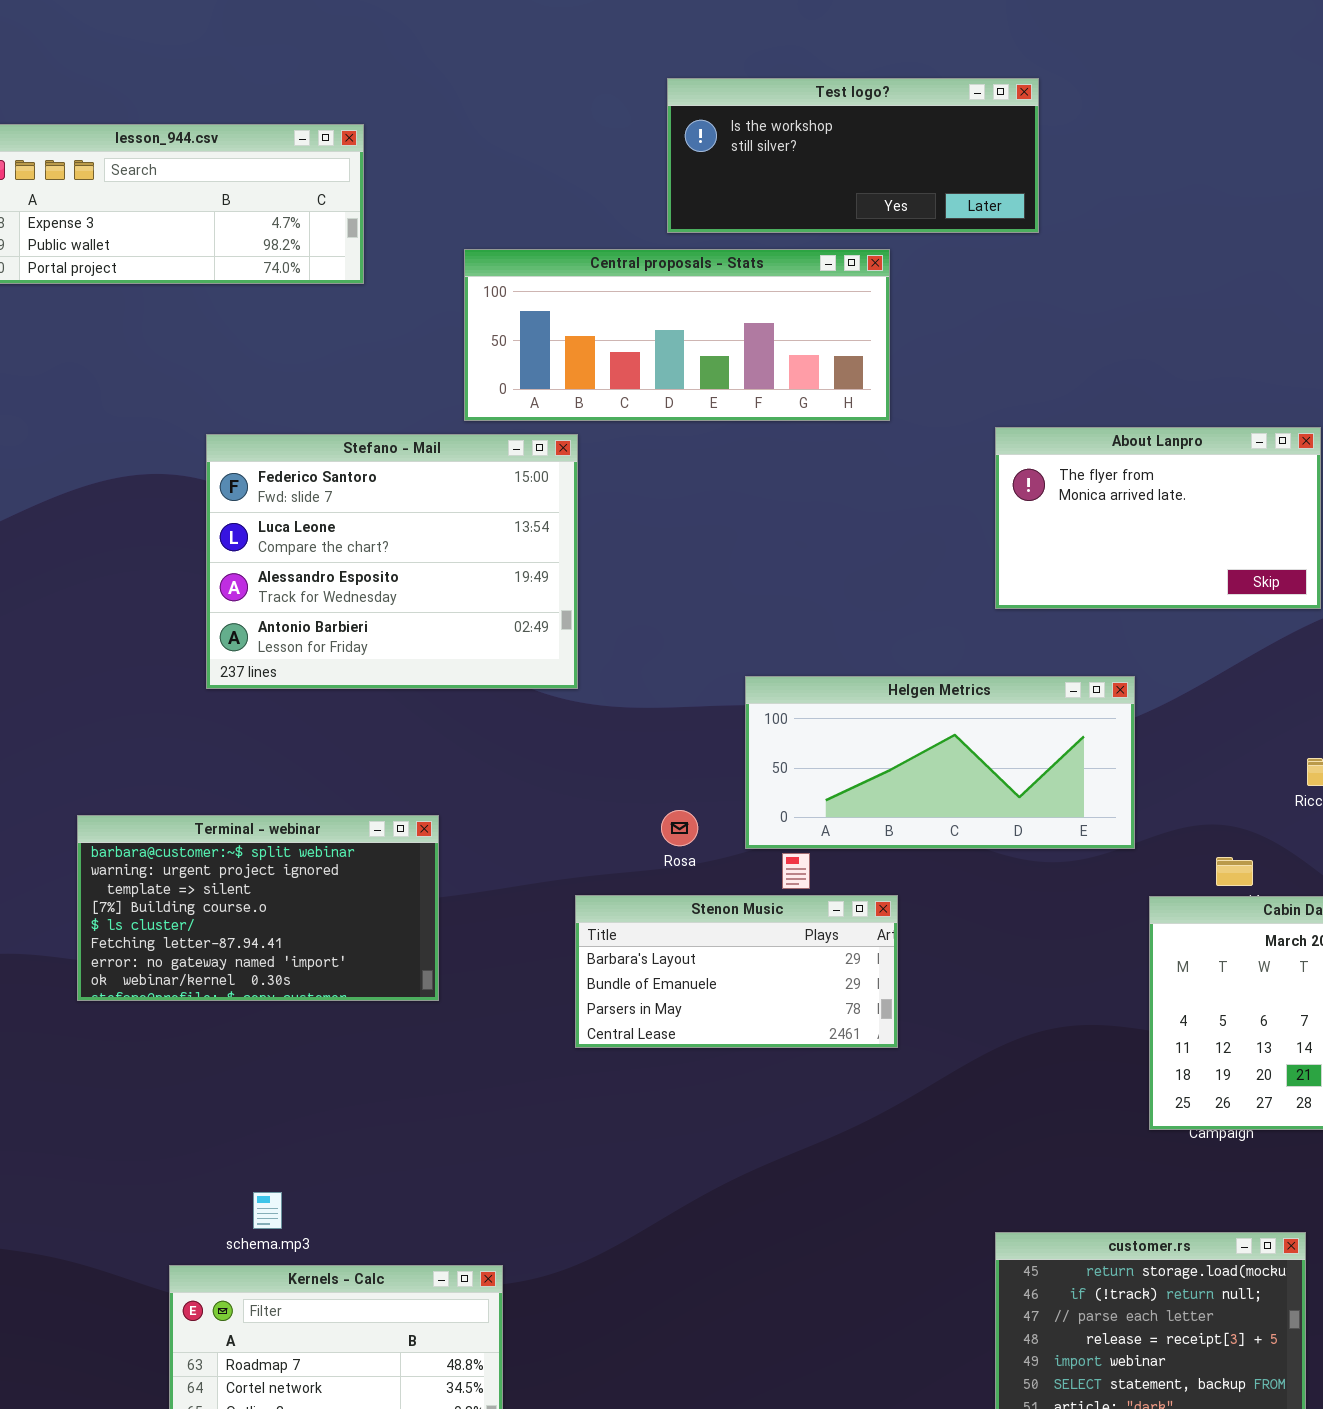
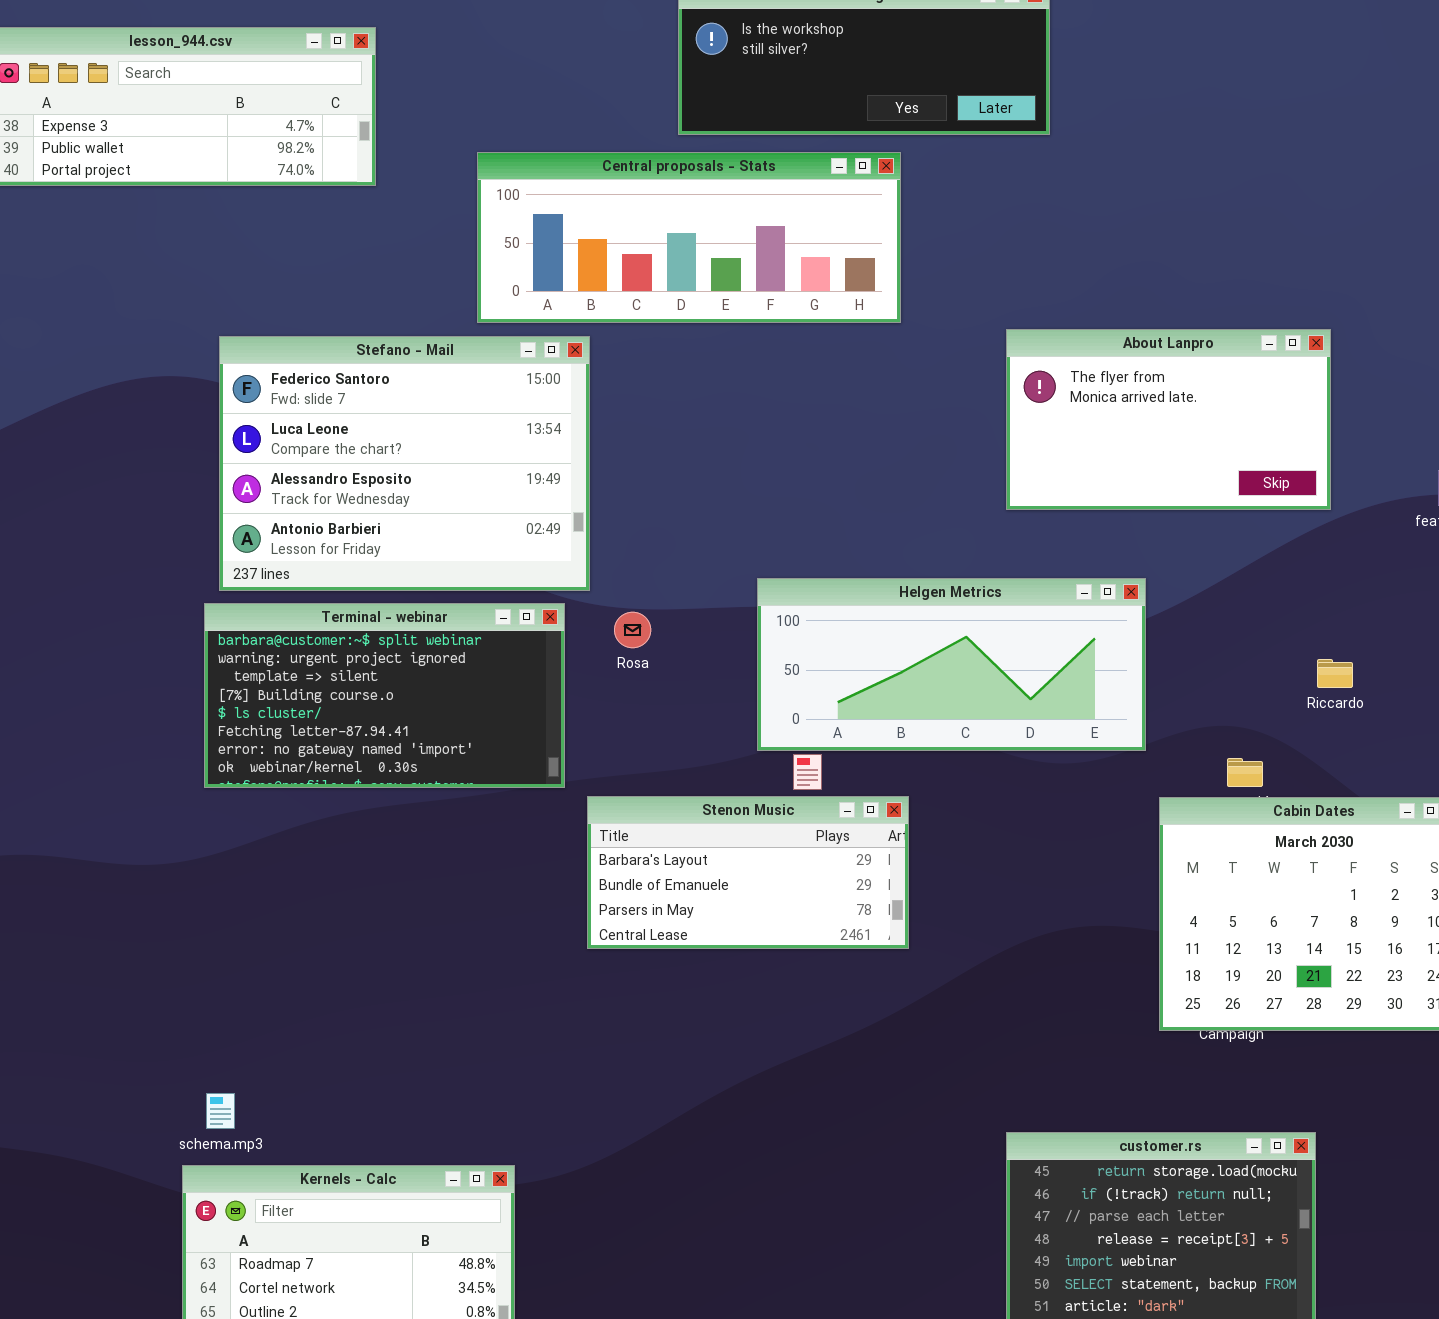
Rosa: [661,810,698,846] -> [614,612,651,648], moved
Terminal - webinar: [77,815,439,1001] -> [204,603,565,788], moved
schema.mp3: [253,1192,282,1229] -> [206,1093,235,1129], moved

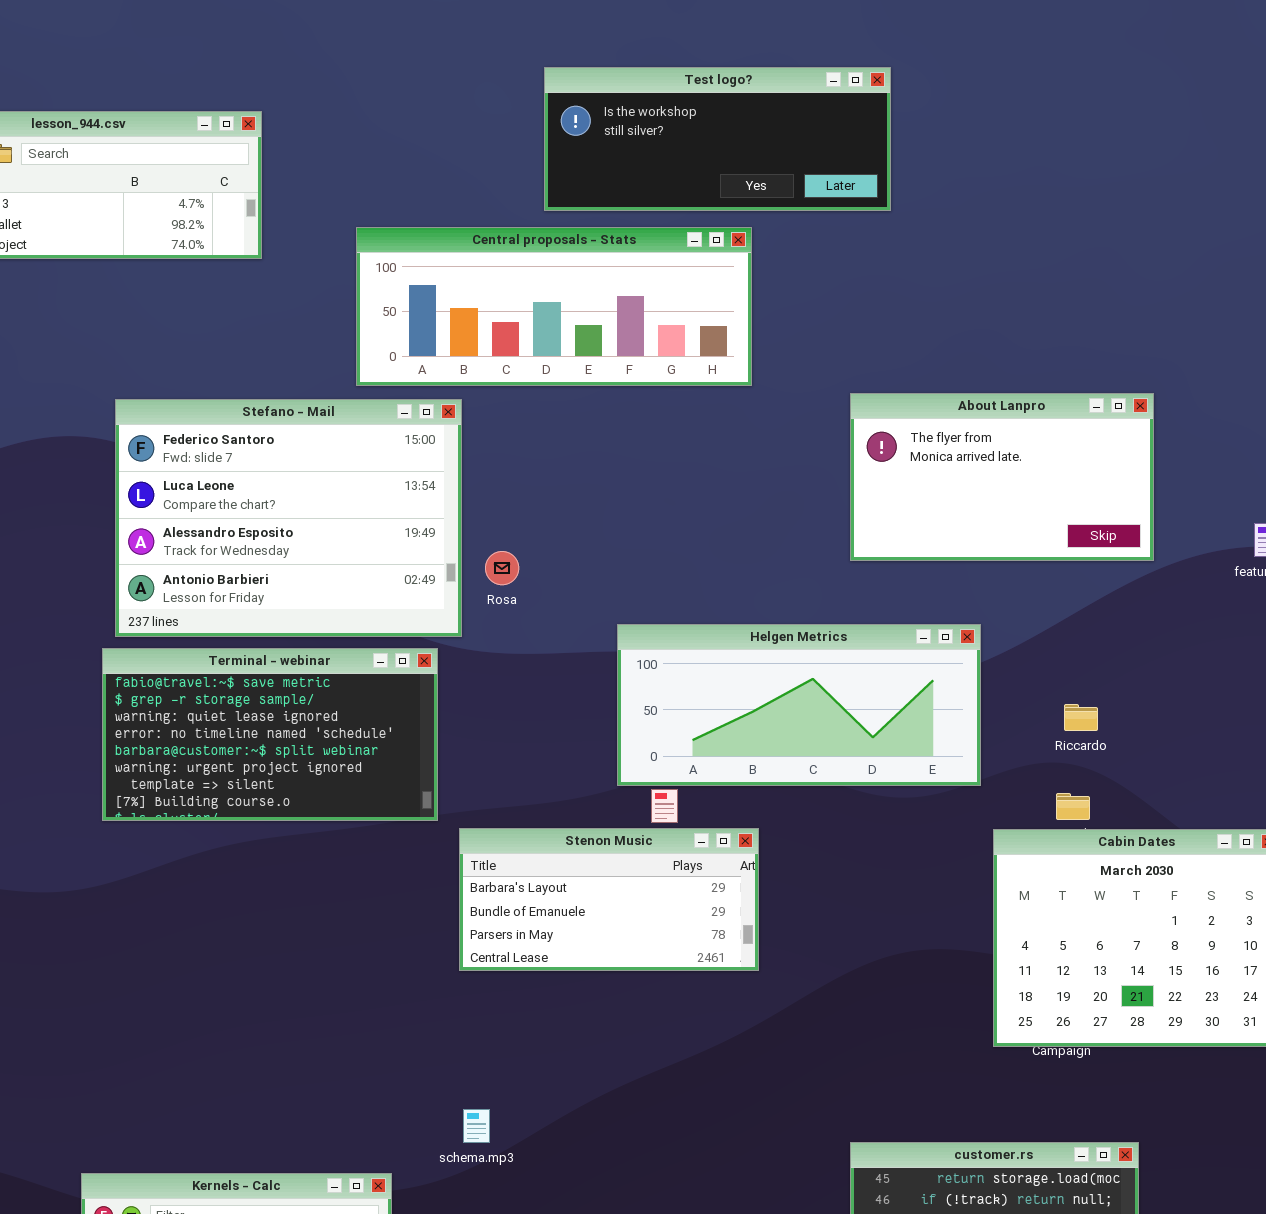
Terminal - webinar: [204,603,565,788] -> [102,648,438,821], scrolled up 4 rows
Rosa: [614,612,651,648] -> [485,551,519,585], moved
Riccardo: [1317,659,1353,688] -> [1064,704,1098,731], moved
schema.mp3: [206,1093,235,1129] -> [463,1109,490,1143], moved

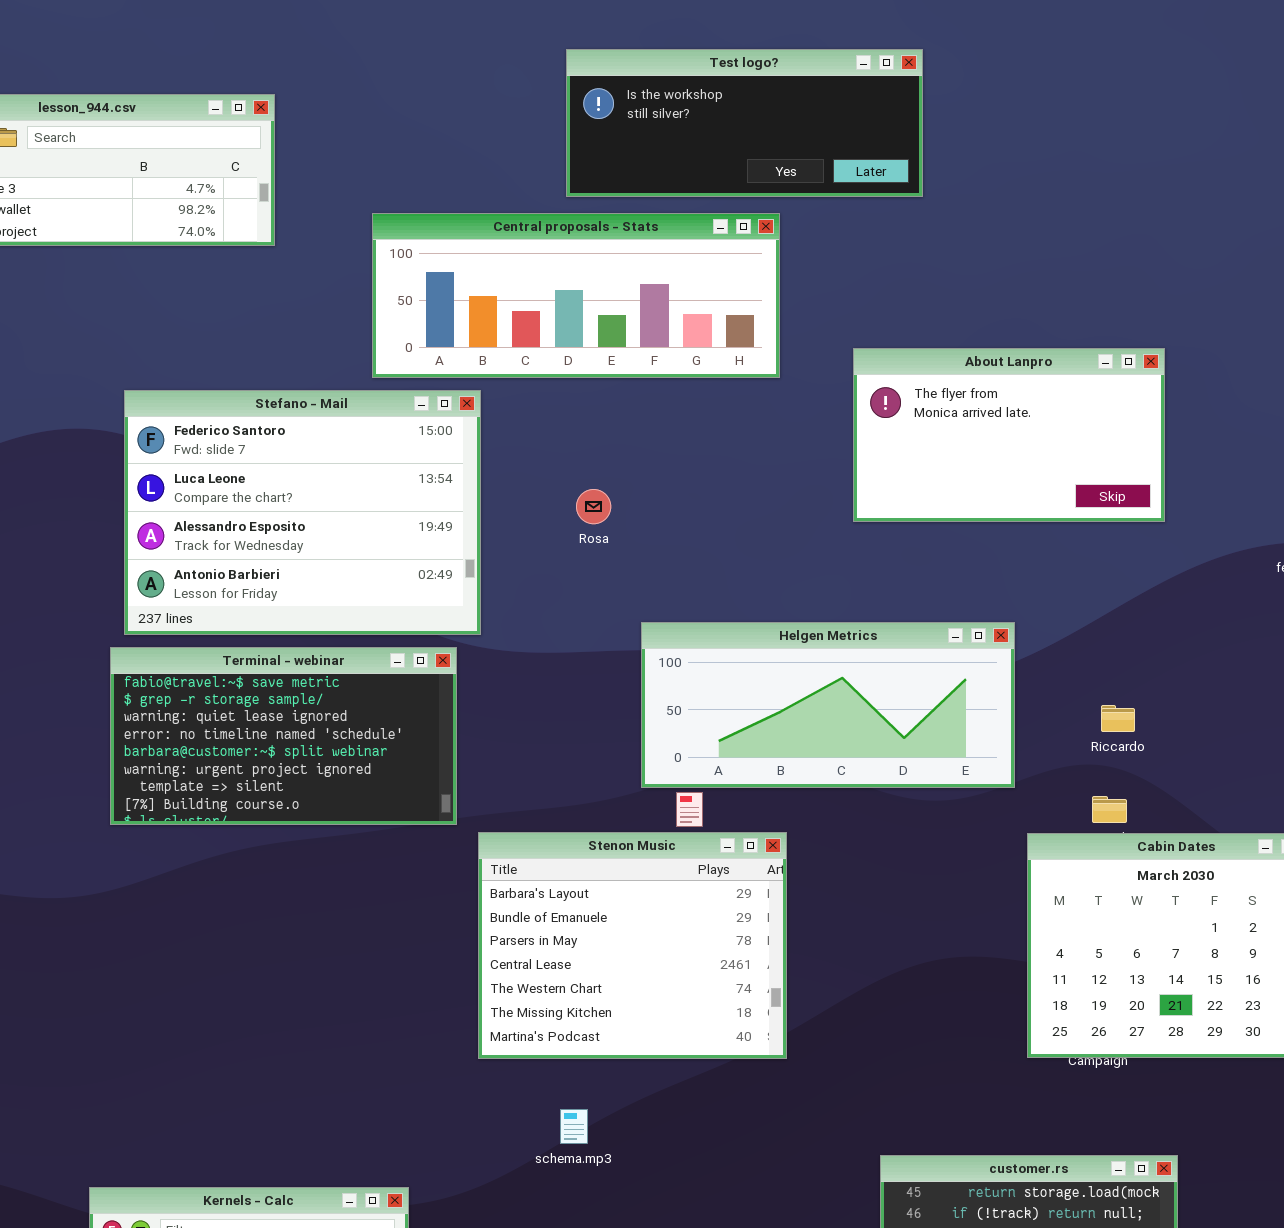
About Lanpro: [850,393,1154,561] -> [853,348,1165,522], moved
Rosa: [485,551,519,585] -> [576,489,611,524], moved
Stenon Music: [459,828,759,971] -> [478,832,787,1059], resized
schema.mp3: [463,1109,490,1143] -> [560,1109,588,1144], moved

